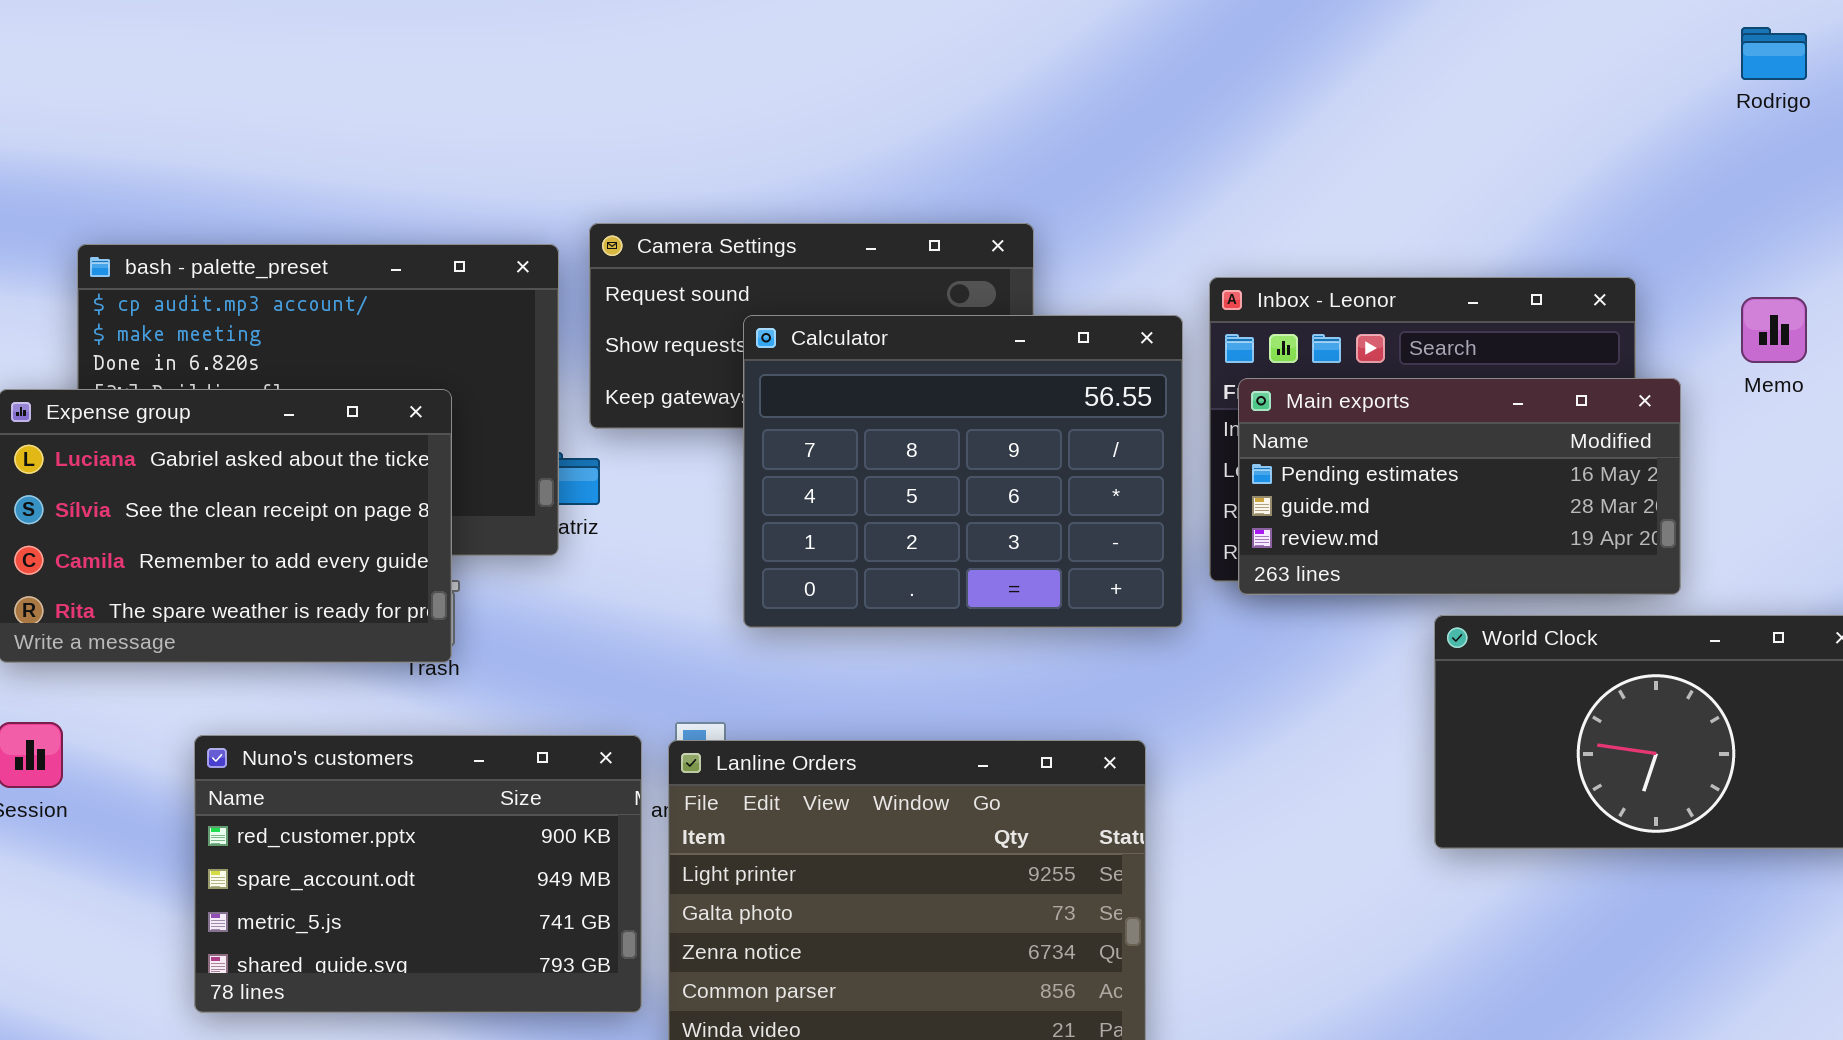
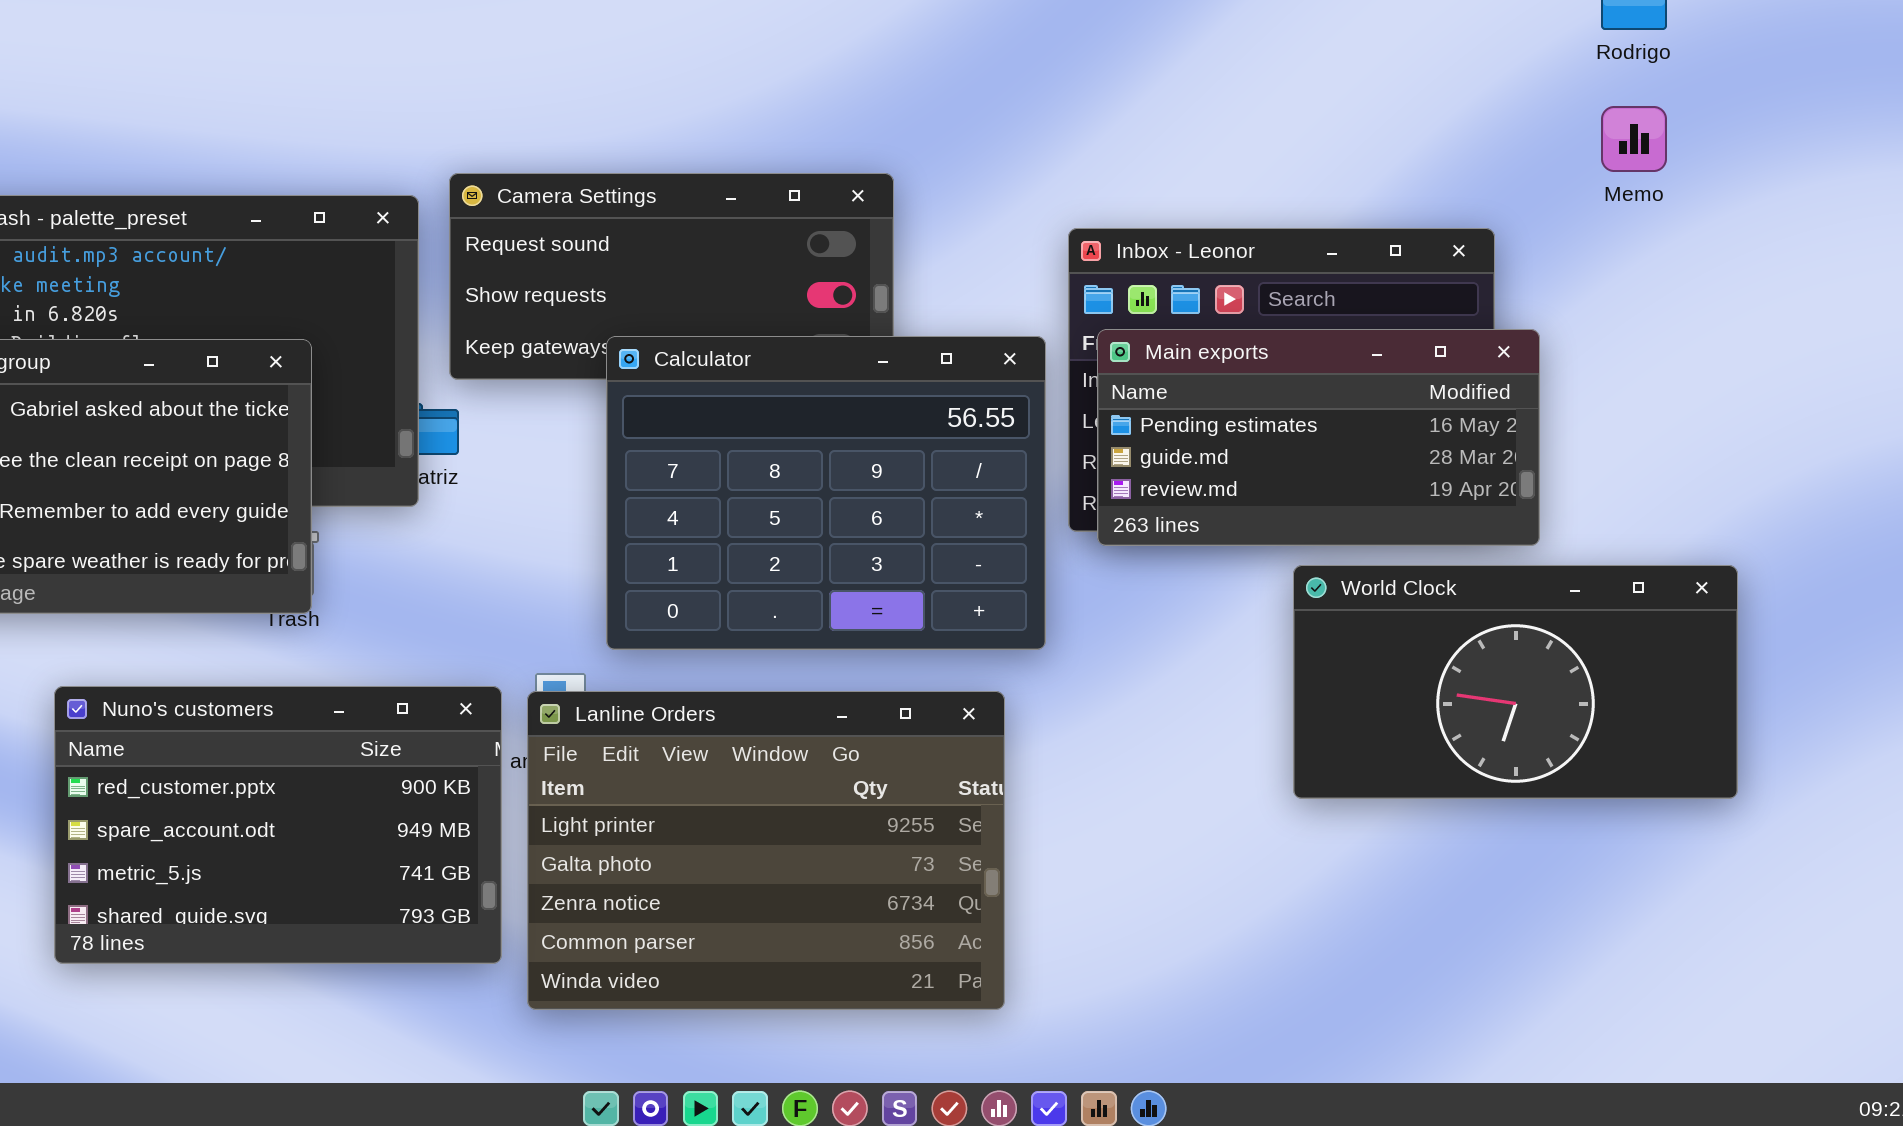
Memo: [1741,297,1807,363] -> [1601,106,1667,172], moved
Calculator: [743,315,1183,628] -> [606,336,1046,650], moved

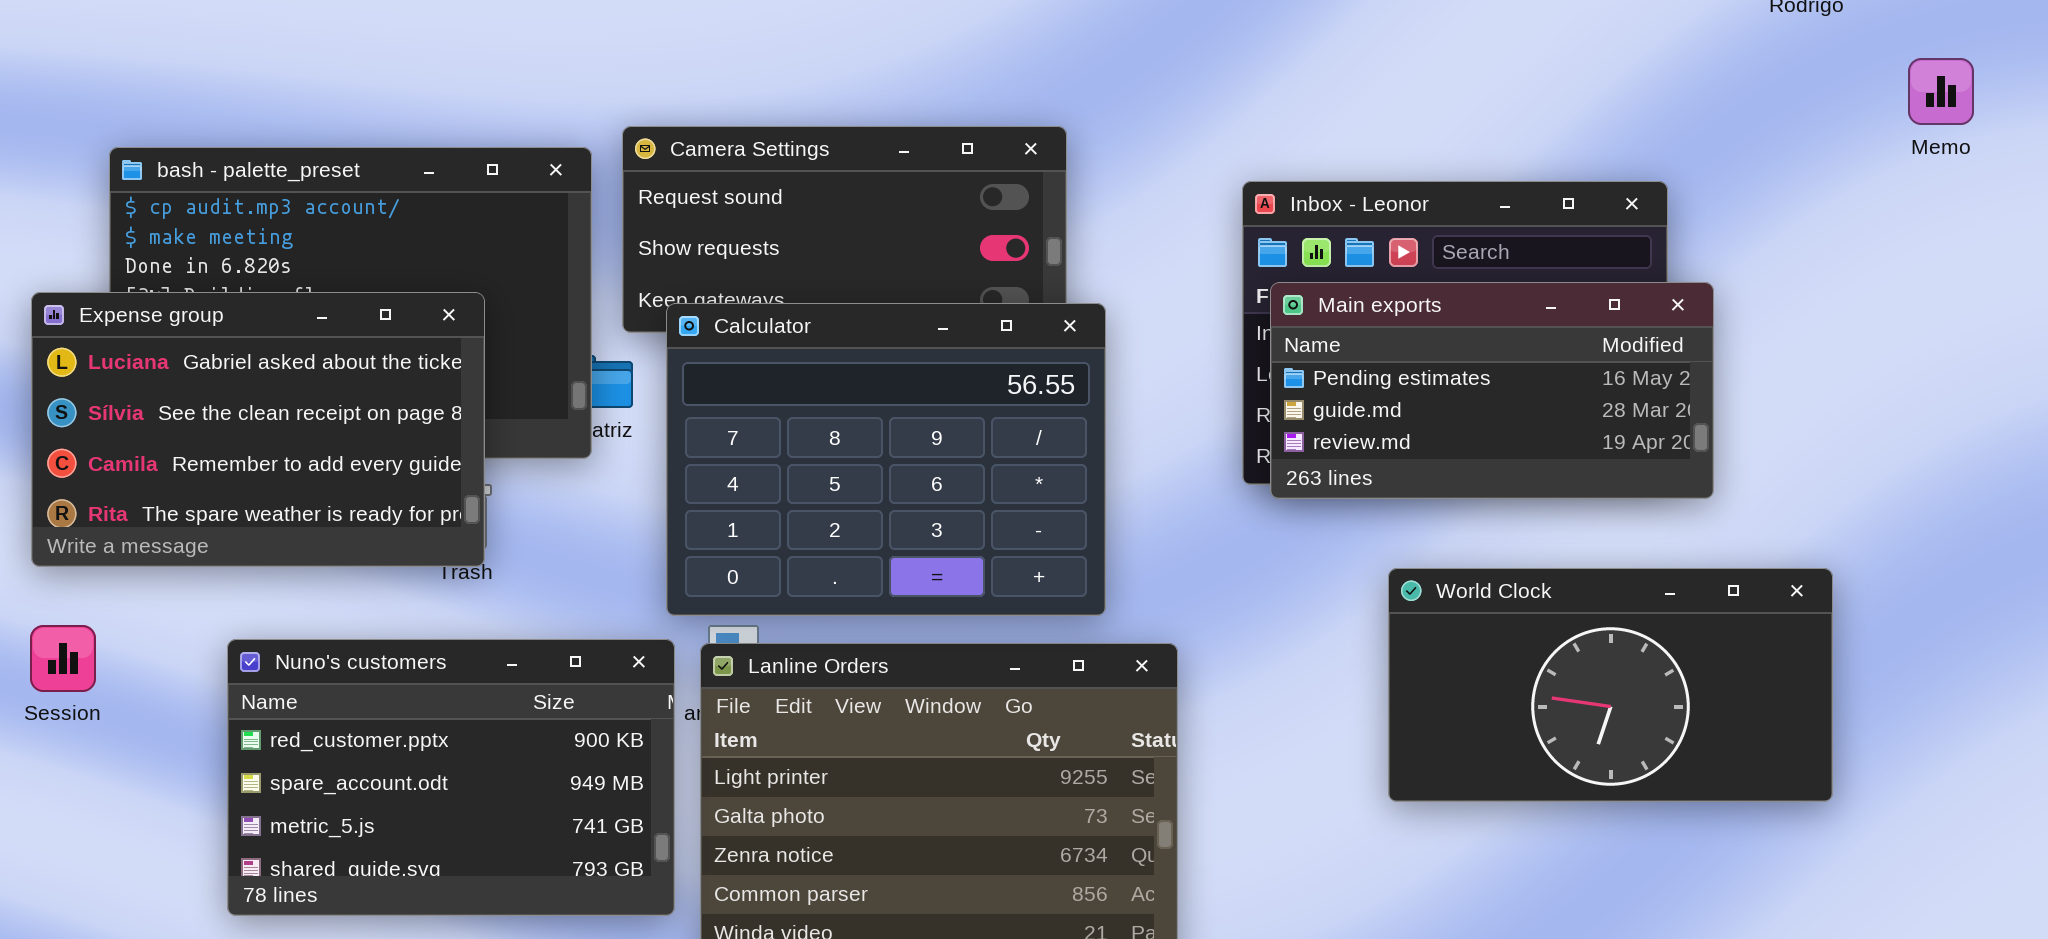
Memo: [1601,106,1667,172] -> [1908,58,1974,125], moved
Calculator: [606,336,1046,650] -> [666,303,1106,616], moved
World Clock: [1293,565,1738,799] -> [1388,568,1833,802], moved

